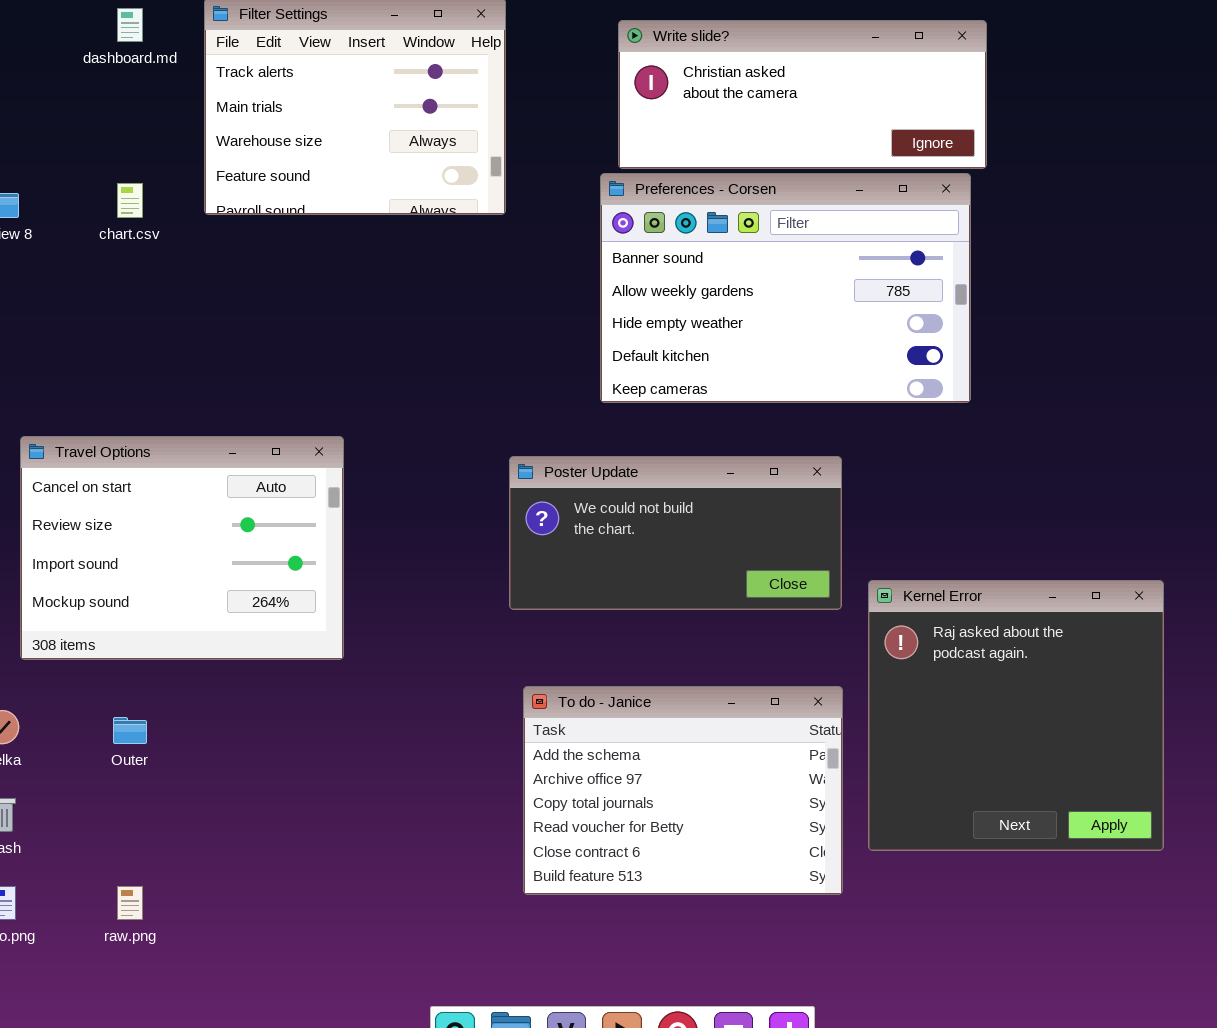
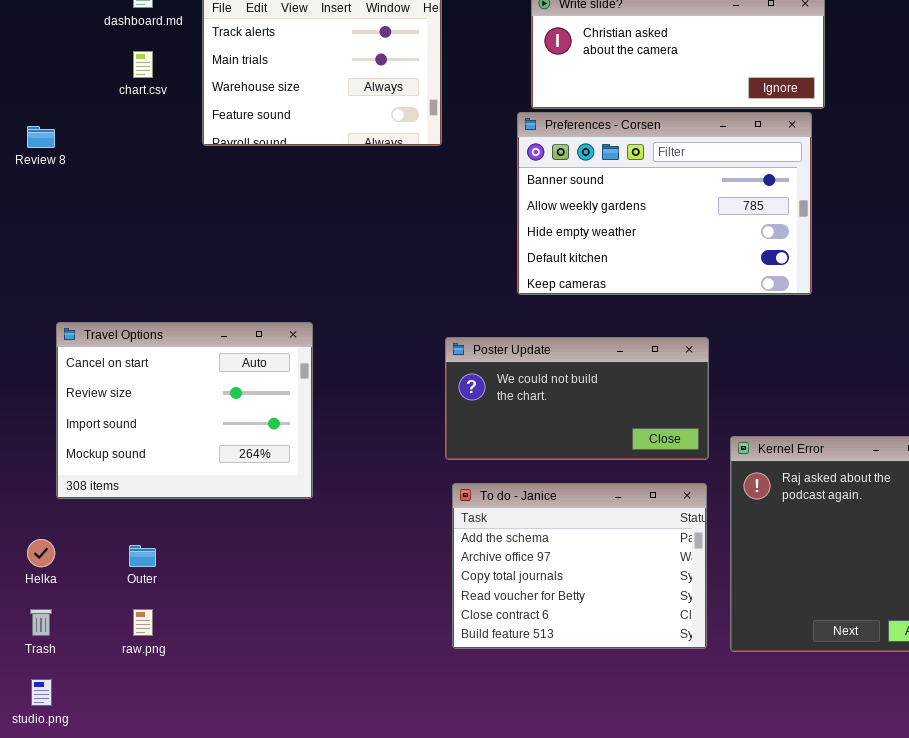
chart.csv: [117,183,143,218] -> [133,51,153,78], moved
To do - Janice: [523,686,843,895] -> [452,483,707,649], moved
raw.png: [117,886,143,920] -> [133,609,153,636], moved

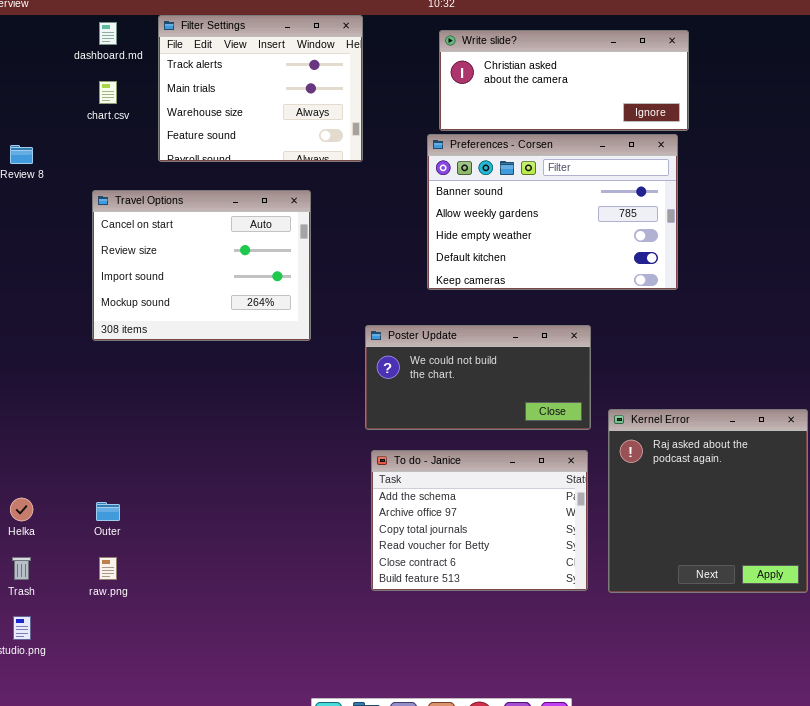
Travel Options: [56,322,313,499] -> [92,190,311,341], moved

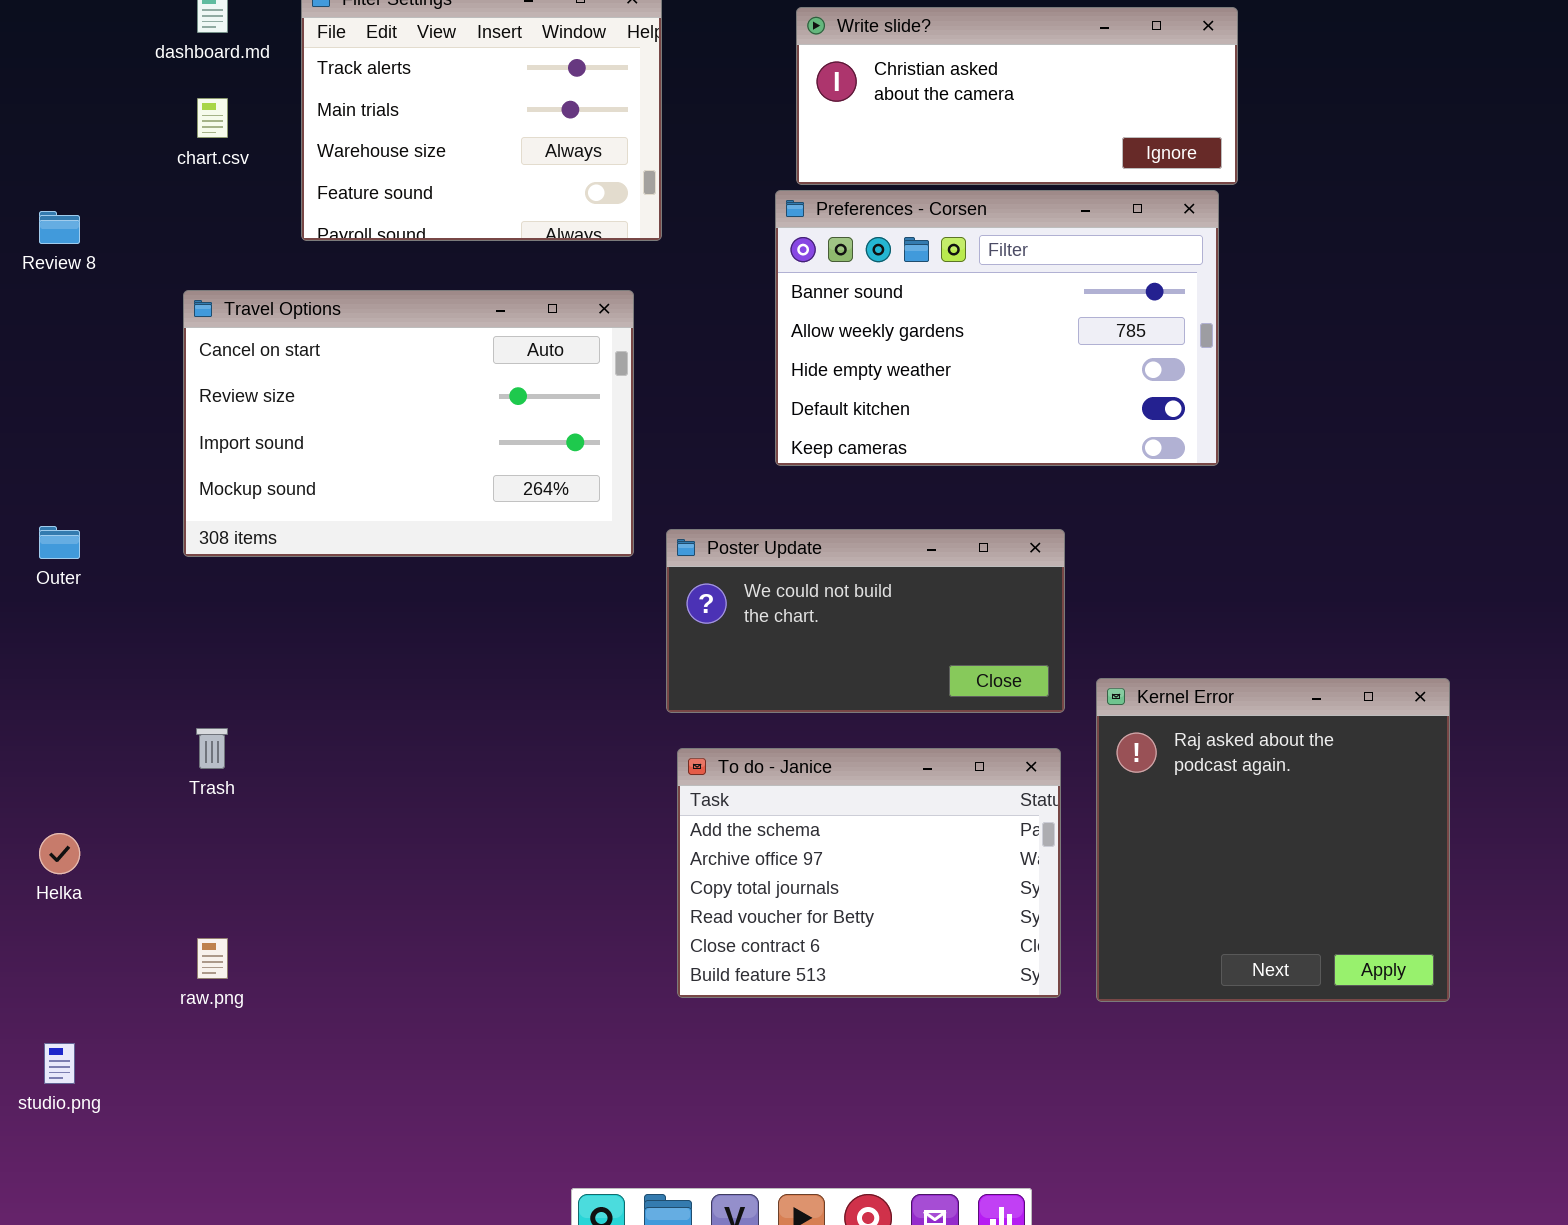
Travel Options: [92,190,311,341] -> [183,290,634,557], resized
Outer: [96,502,120,521] -> [39,526,80,559], moved
Trash: [12,557,31,580] -> [196,728,228,769], moved

